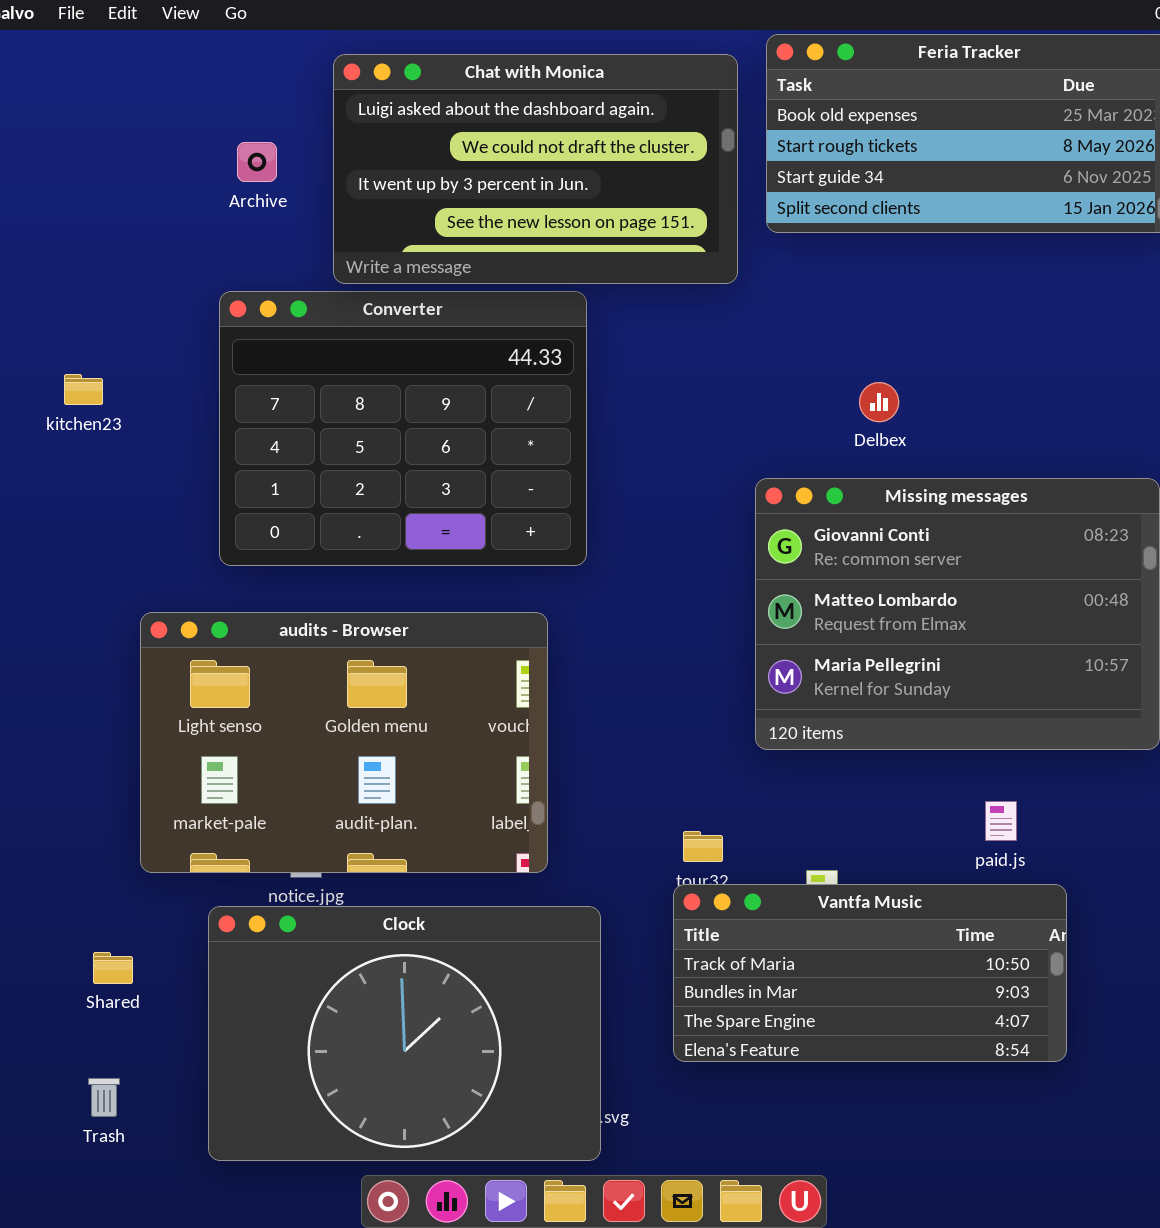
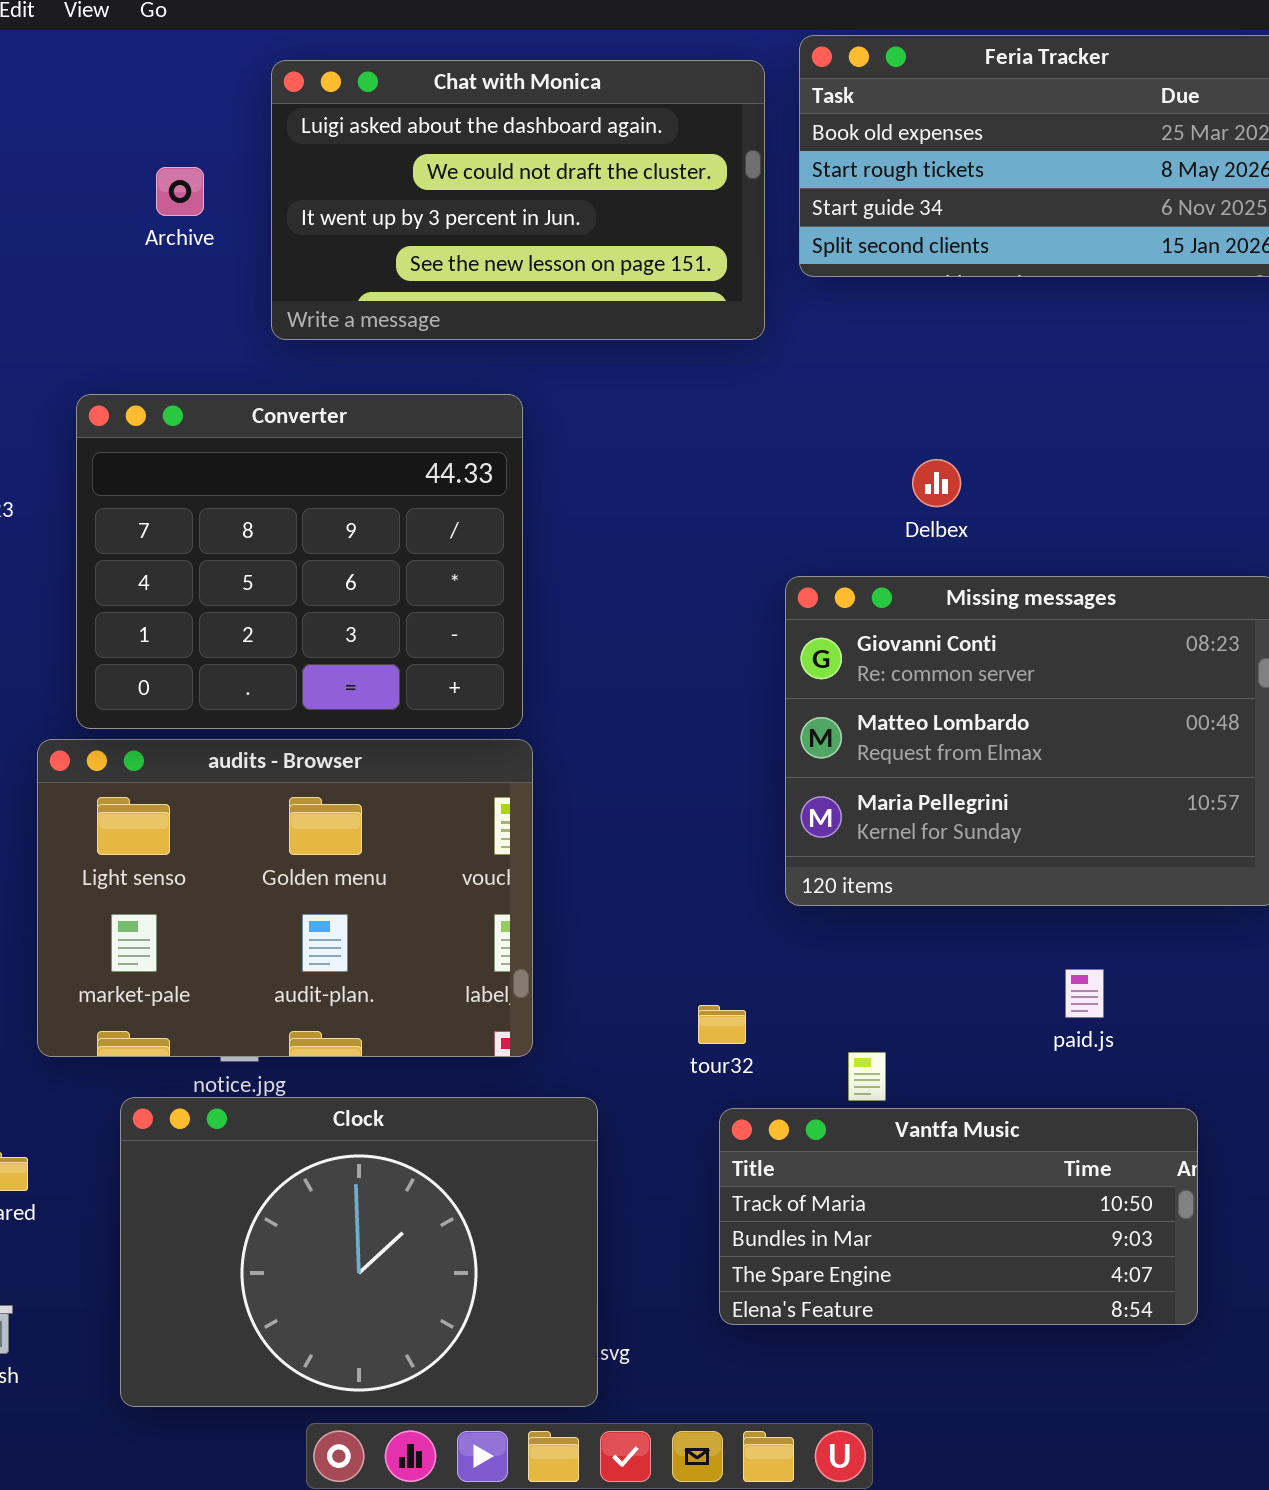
Converter: [219,291,587,566] -> [76,394,523,729], moved
Vantfa Music: [673,884,1067,1062] -> [719,1108,1198,1325], moved

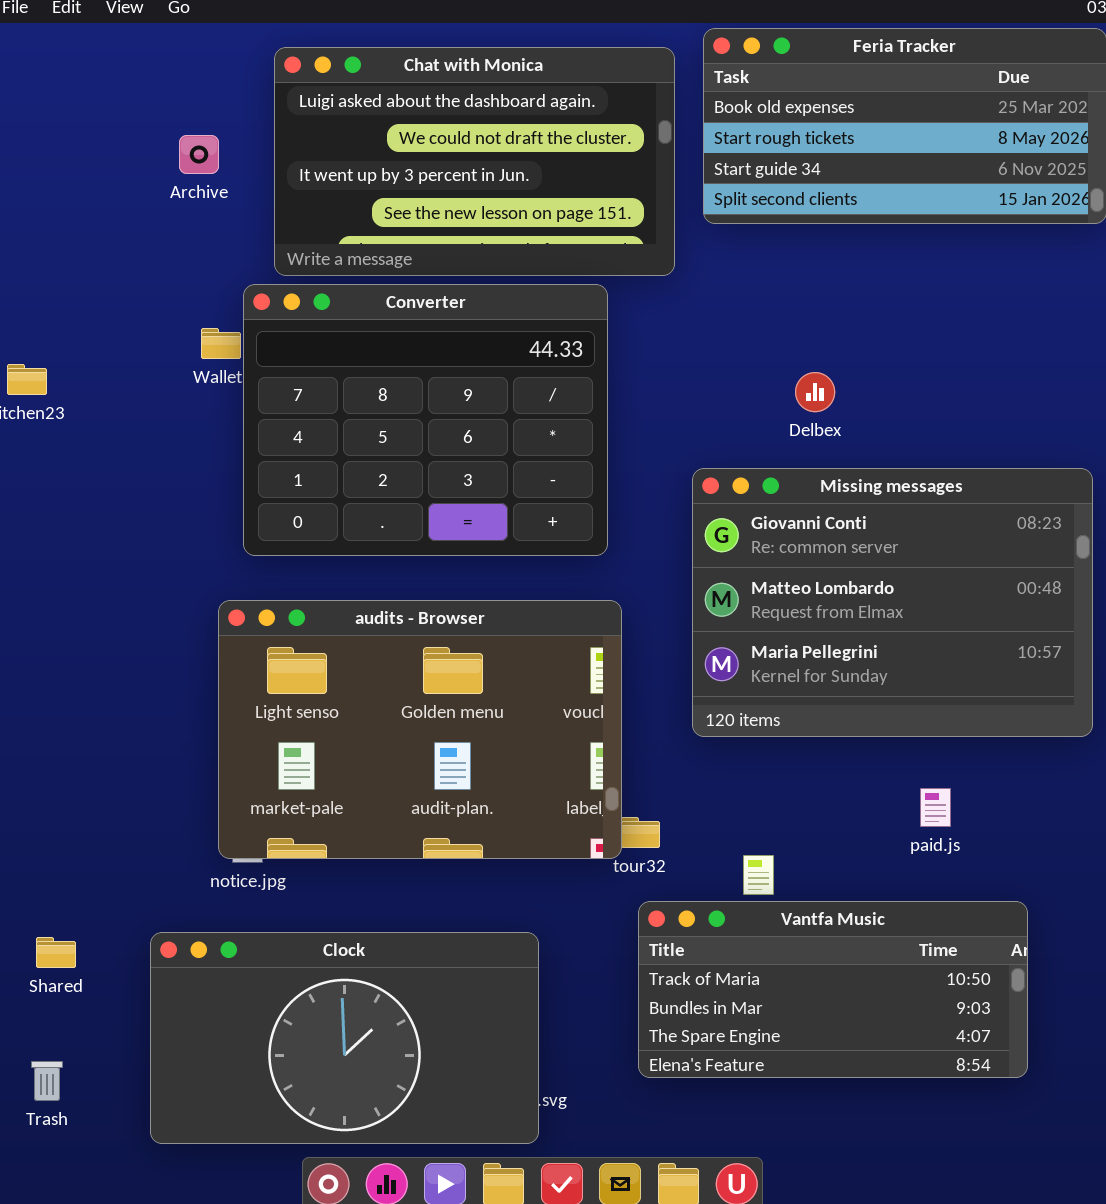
Converter: [76,394,523,729] -> [243,284,608,556], moved
audits - Browser: [37,739,533,1057] -> [218,600,622,859], moved
Clock: [120,1097,598,1407] -> [150,932,539,1144], resized

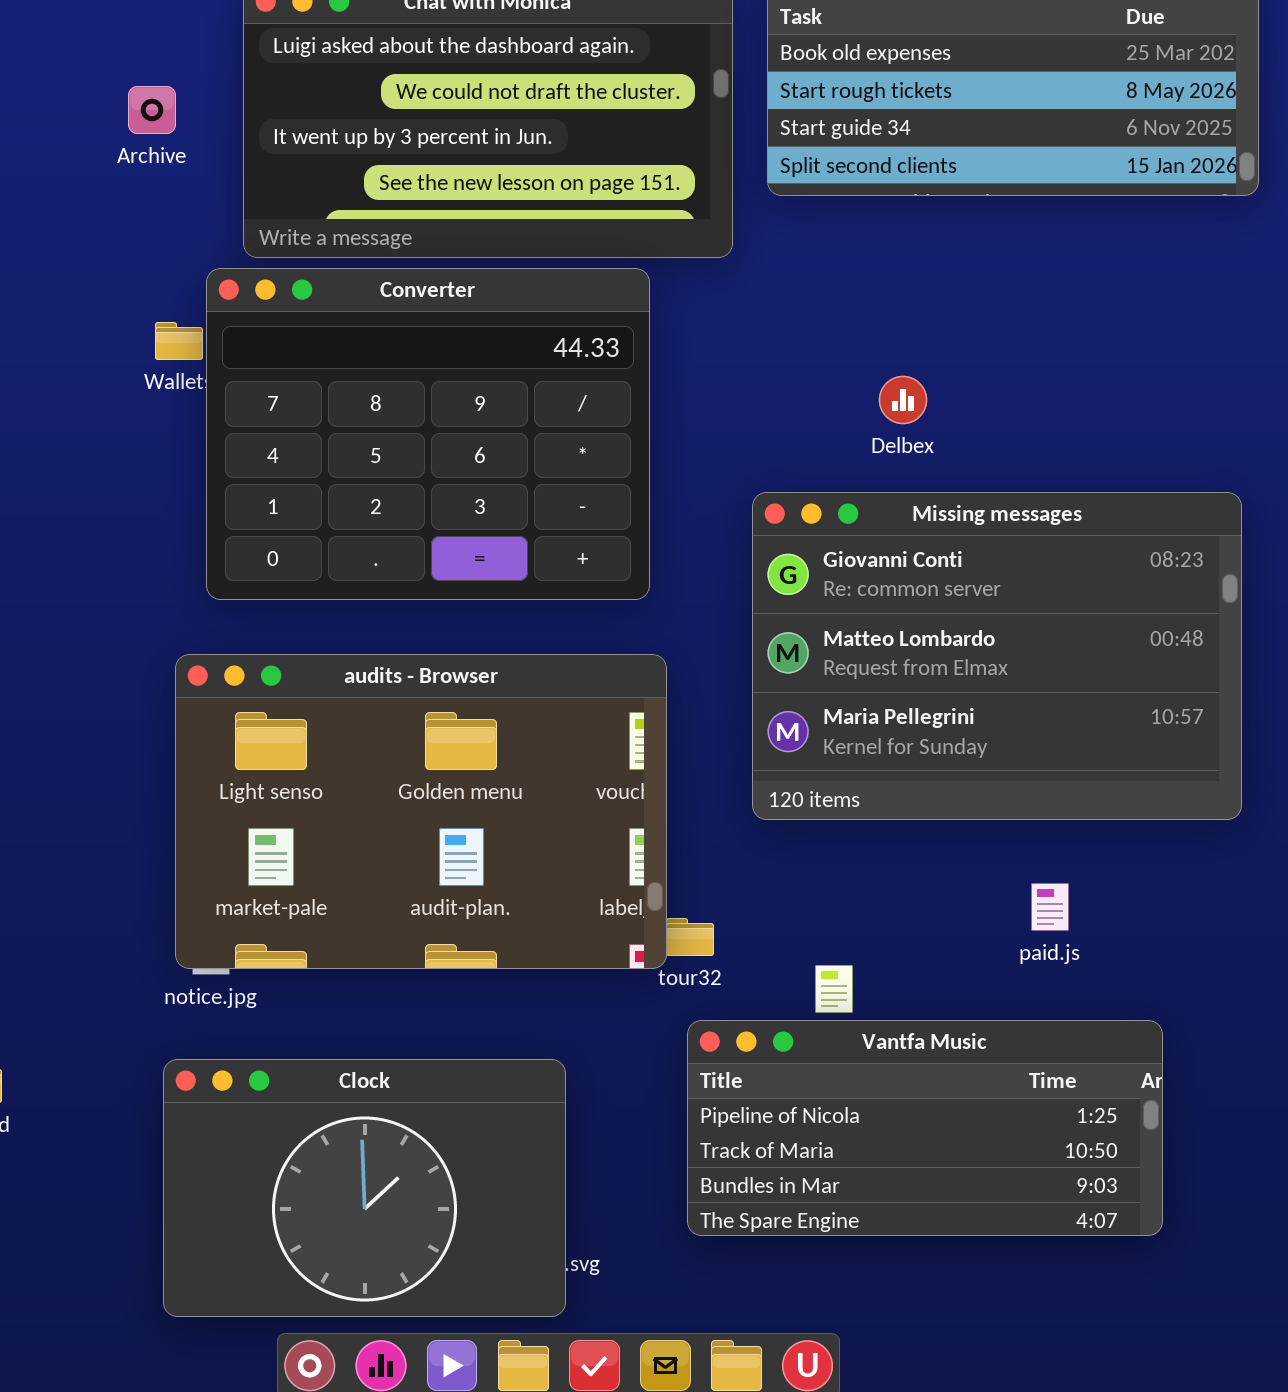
Vantfa Music: [638,901,1028,1078] -> [687,1020,1163,1236], scrolled up 1 row
Clock: [150,932,539,1144] -> [163,1059,566,1317], resized

